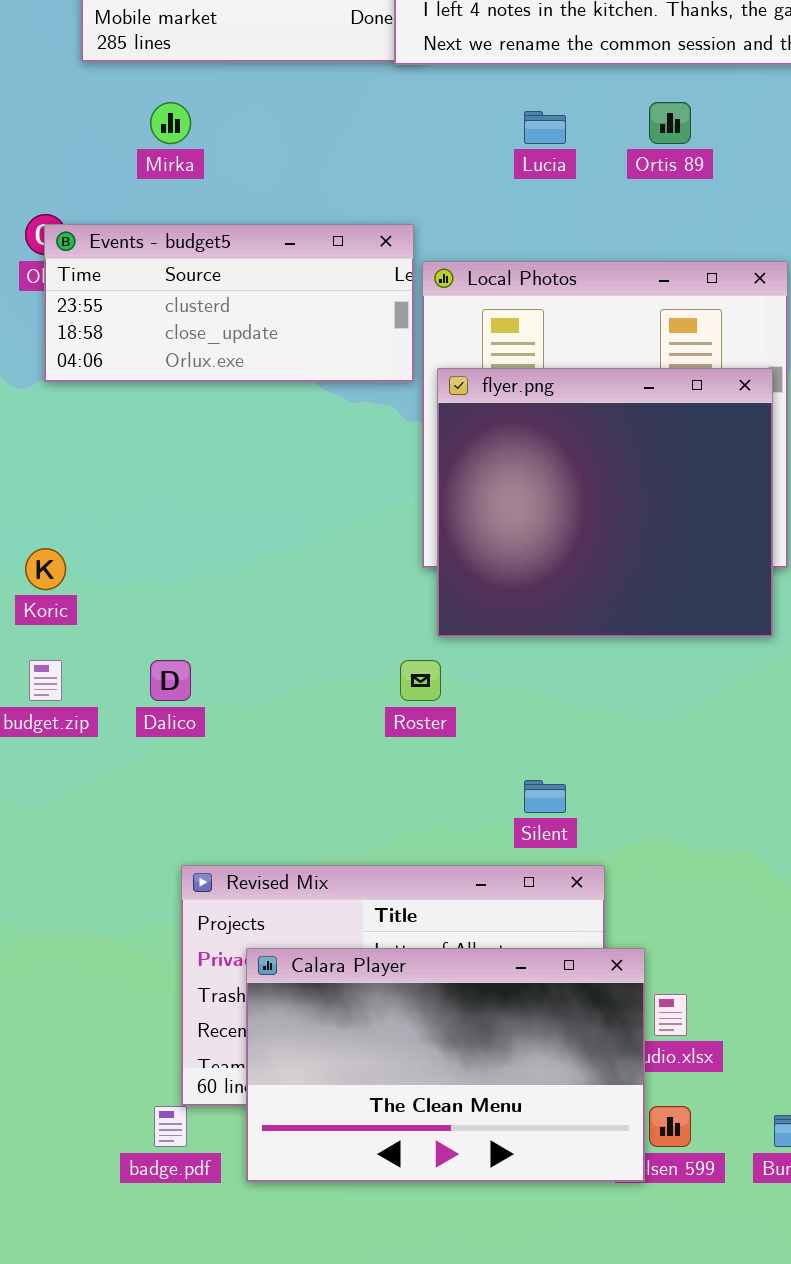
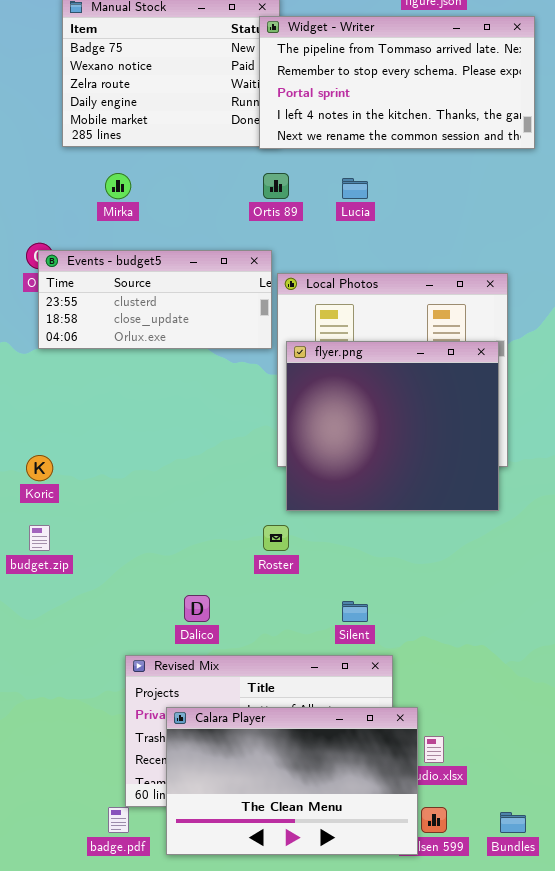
Ortis 89: [649,102,691,144] -> [263,173,289,199], moved
Dalico: [150,660,191,701] -> [184,595,210,622], moved

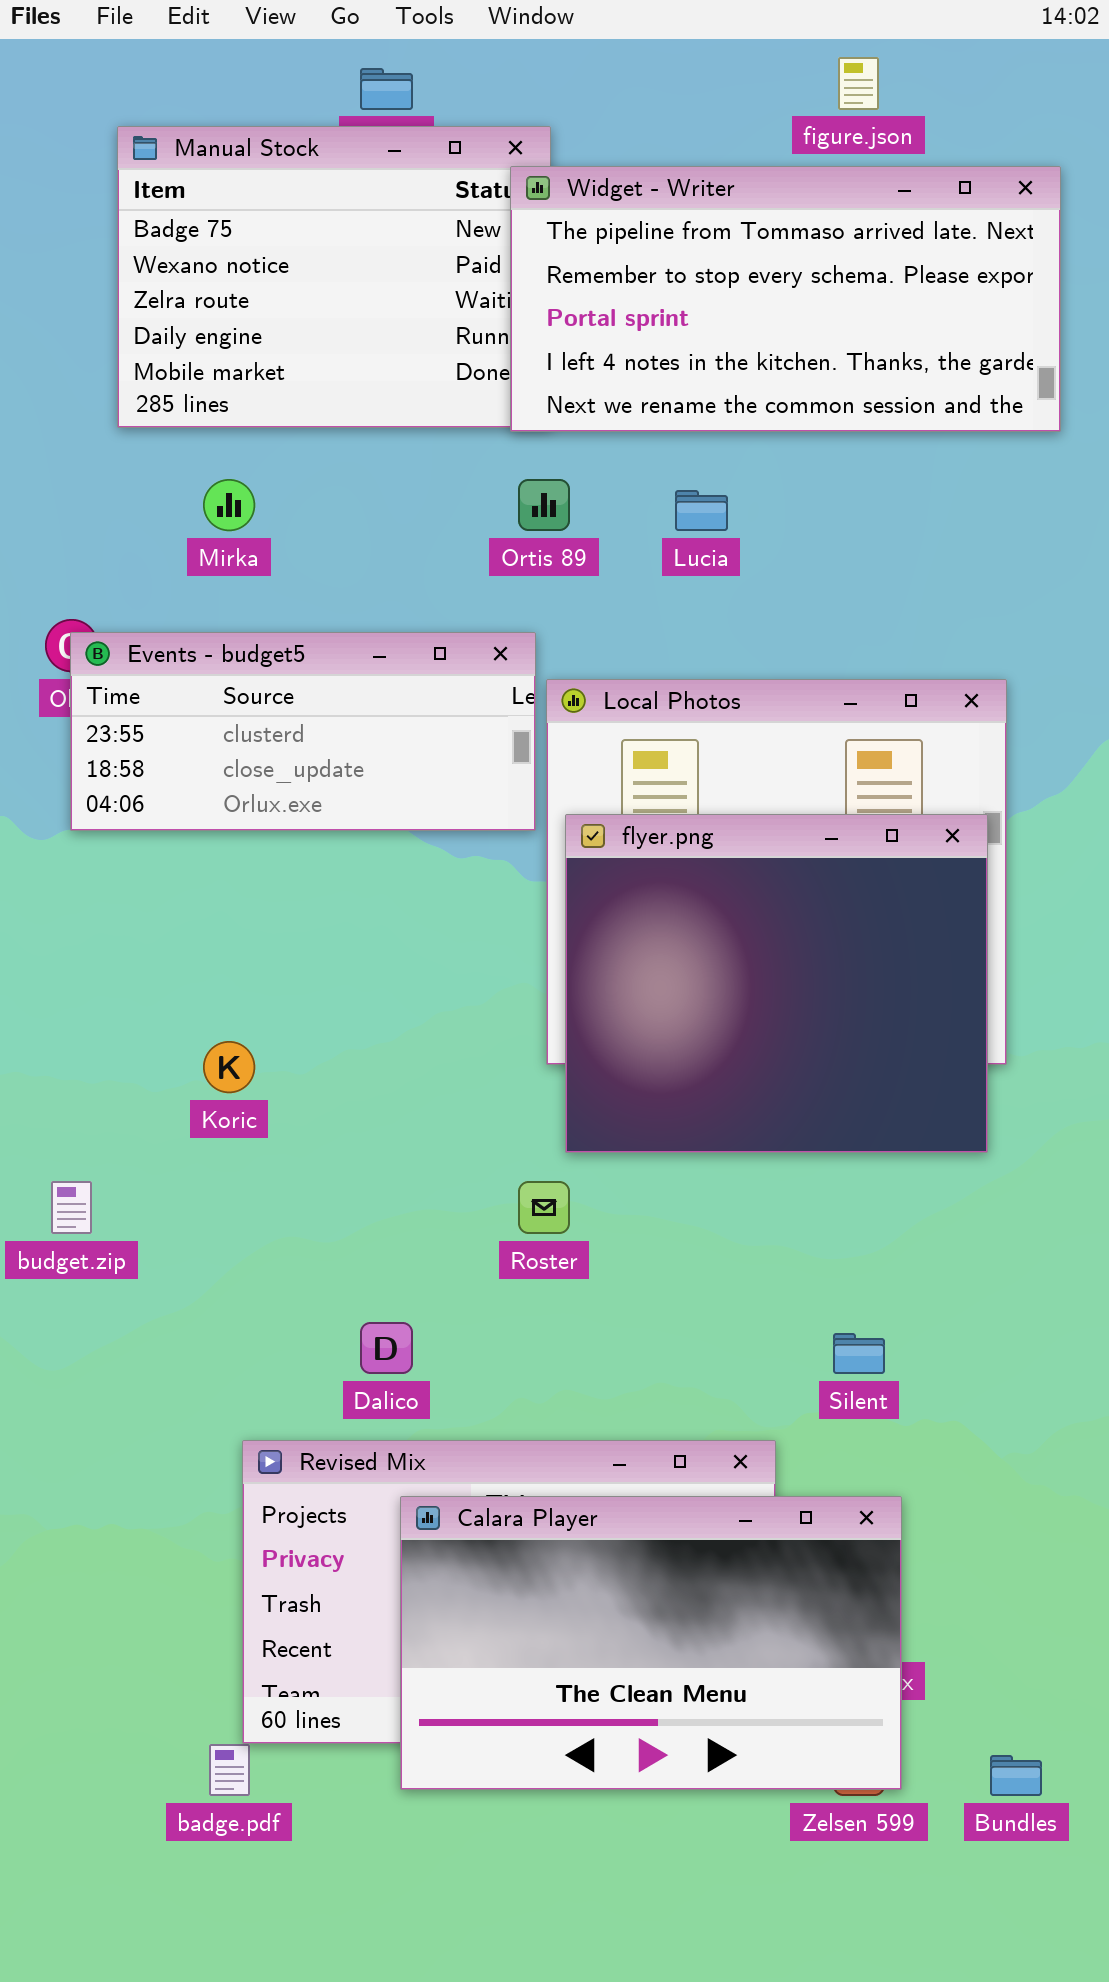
Koric: [26,455,53,481] -> [203,1041,255,1093], moved
Silent: [342,601,368,622] -> [833,1333,885,1374], moved
Calara Player: [166,707,418,855] -> [400,1496,902,1790], moved

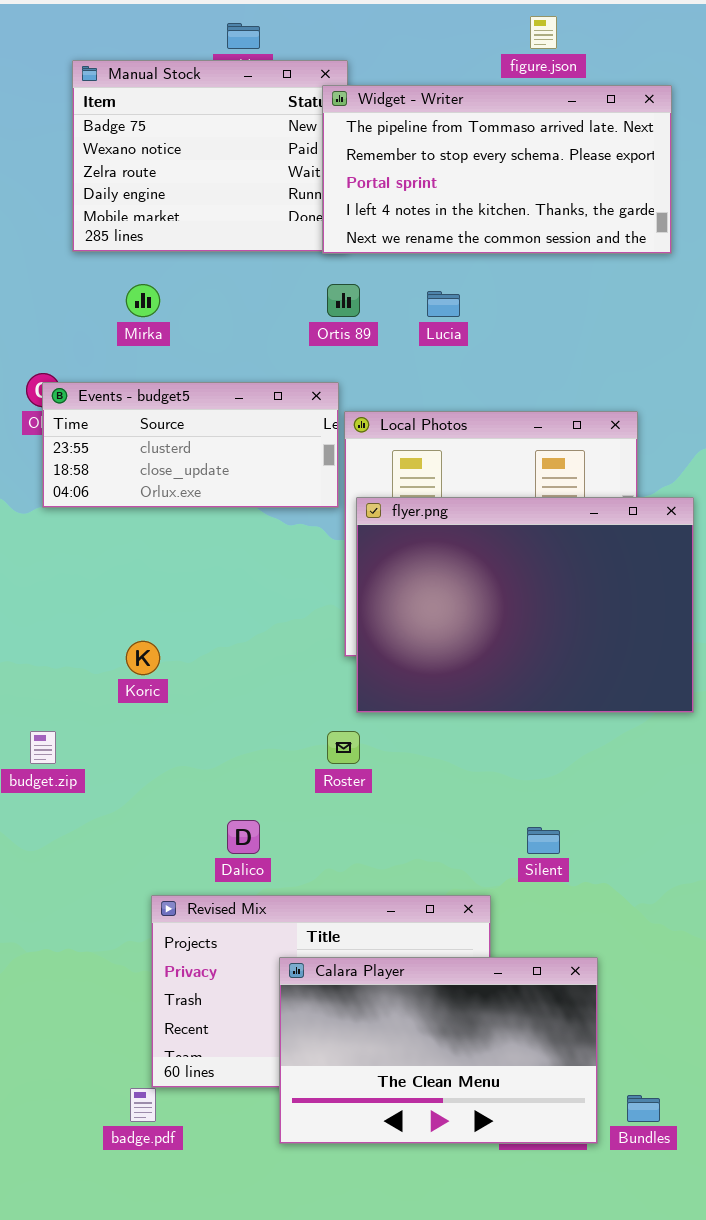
flyer.png: [565,814,988,1153] -> [356,497,694,713], resized
Calara Player: [400,1496,902,1790] -> [279,957,598,1144], moved

